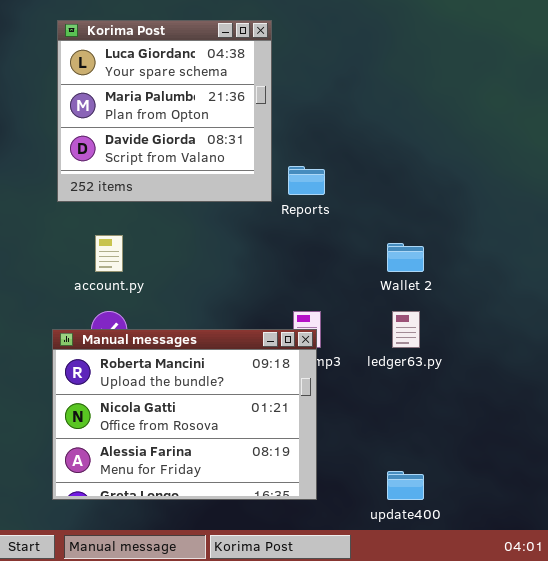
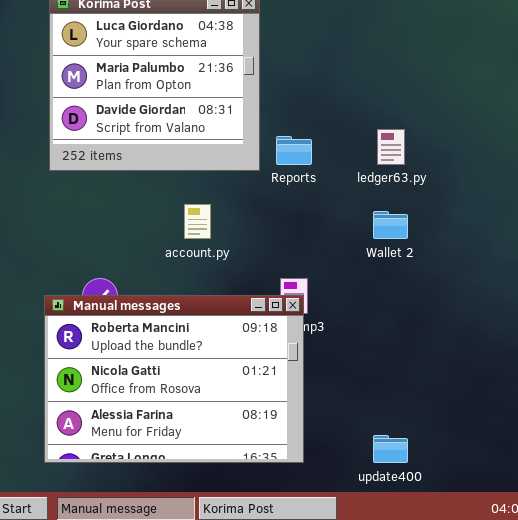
account.py: [95,235,123,272] -> [184,204,211,239], moved
ledger63.py: [392,311,420,348] -> [377,129,405,165], moved

